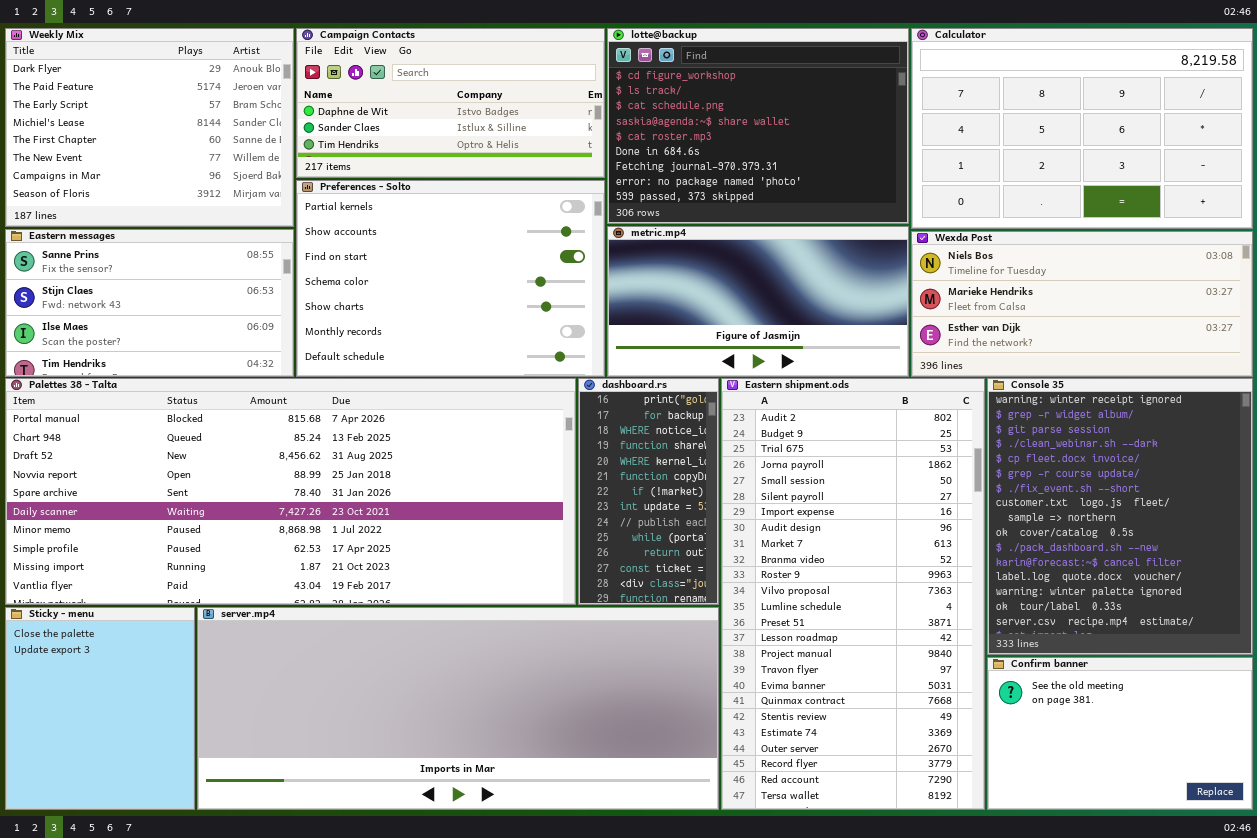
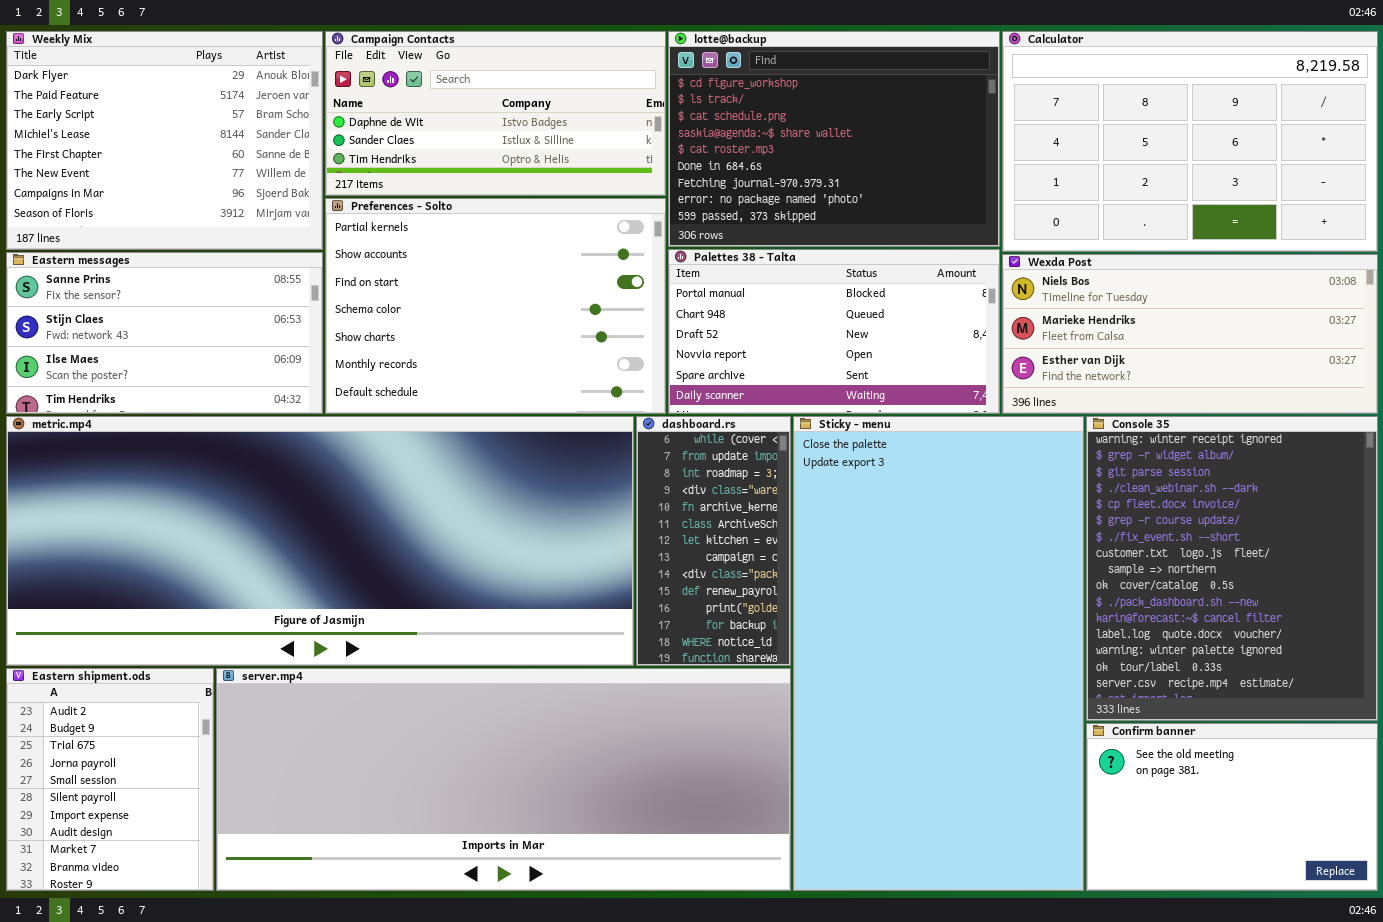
metric.mp4: [607,226,909,377] -> [6,416,634,666], moved, resized
Palettes 38 - Talta: [5,378,576,605] -> [668,249,1000,414], moved, resized
dashboard.rs: [578,378,719,605] -> [636,416,791,666], scrolled up 10 rows
Eastern shipment.ods: [721,378,985,810] -> [6,668,214,891], moved, resized
Sticky - menu: [5,607,195,810] -> [793,416,1084,891], moved, resized

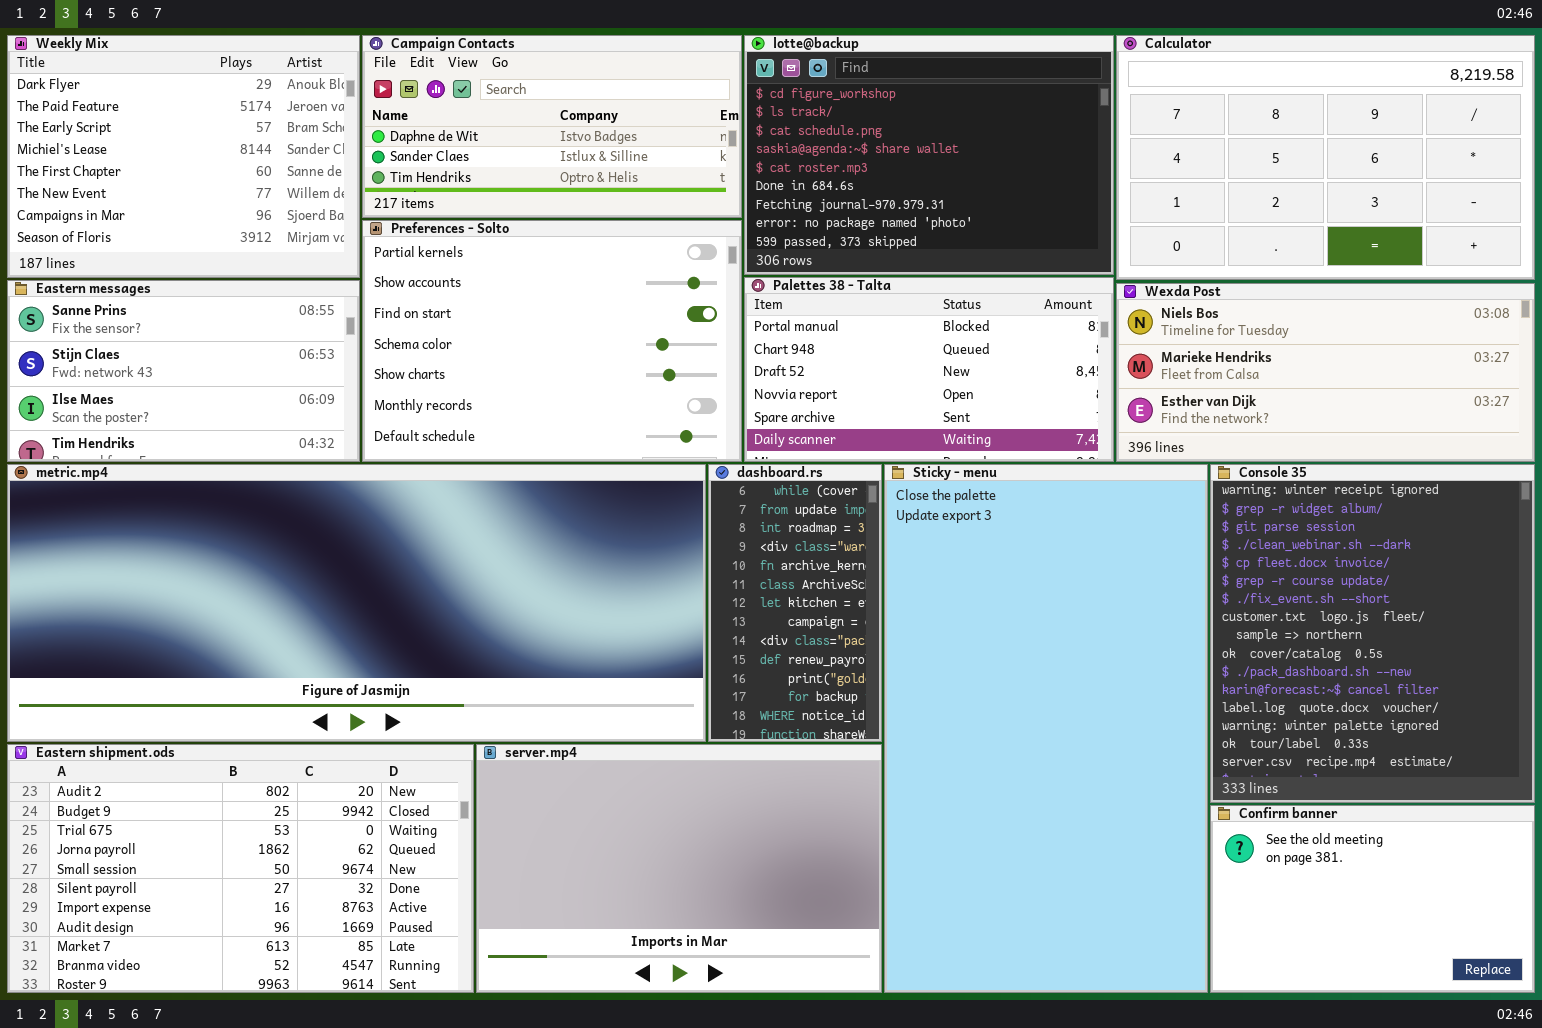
Eastern shipment.ods: [6,668,214,891] -> [7,744,474,993], resized
server.mp4: [216,668,791,891] -> [476,744,882,993], resized

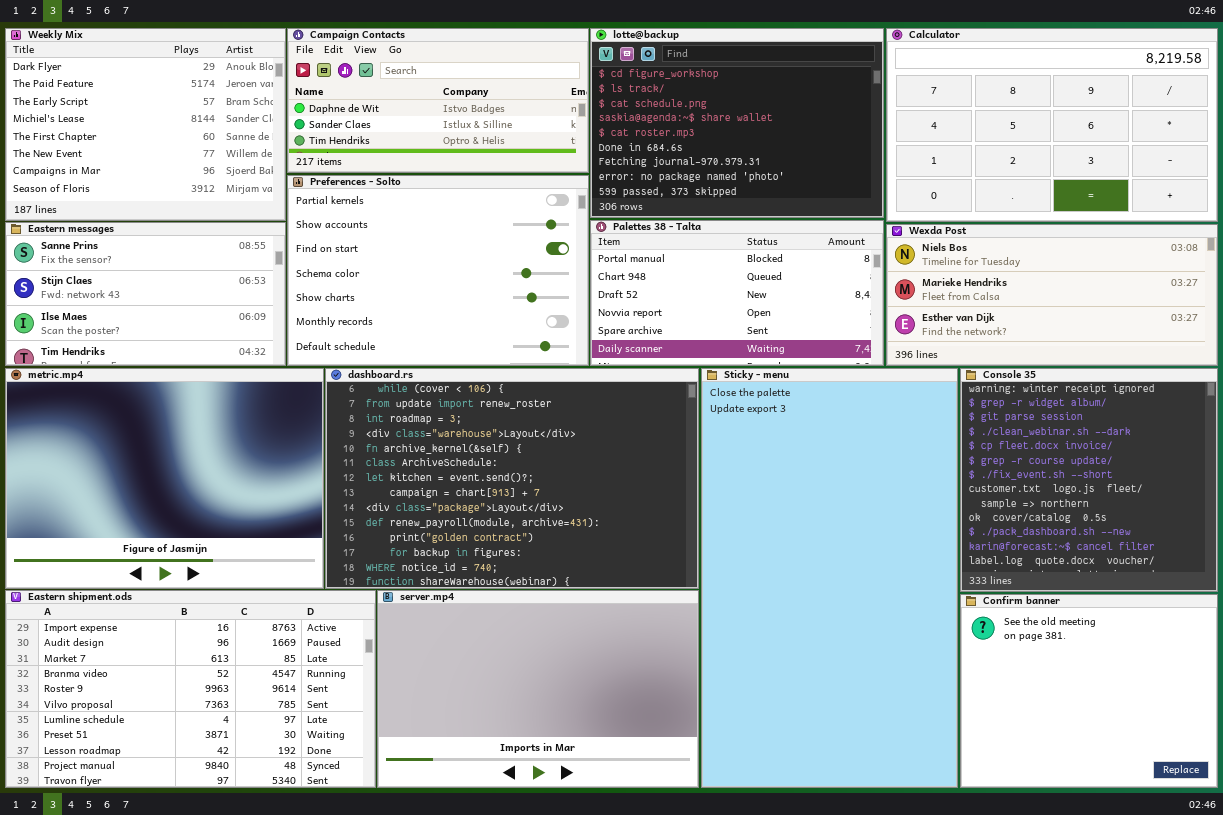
metric.mp4: [7,464,706,742] -> [5,368,324,589], resized
dashboard.rs: [708,464,882,742] -> [325,368,699,589], resized
Console 35: [1210,464,1535,803] -> [960,368,1218,592], resized
Eastern shipment.ods: [7,744,474,993] -> [5,590,376,788], scrolled down 6 rows
Confirm banner: [1210,805,1535,993] -> [960,594,1218,788], resized

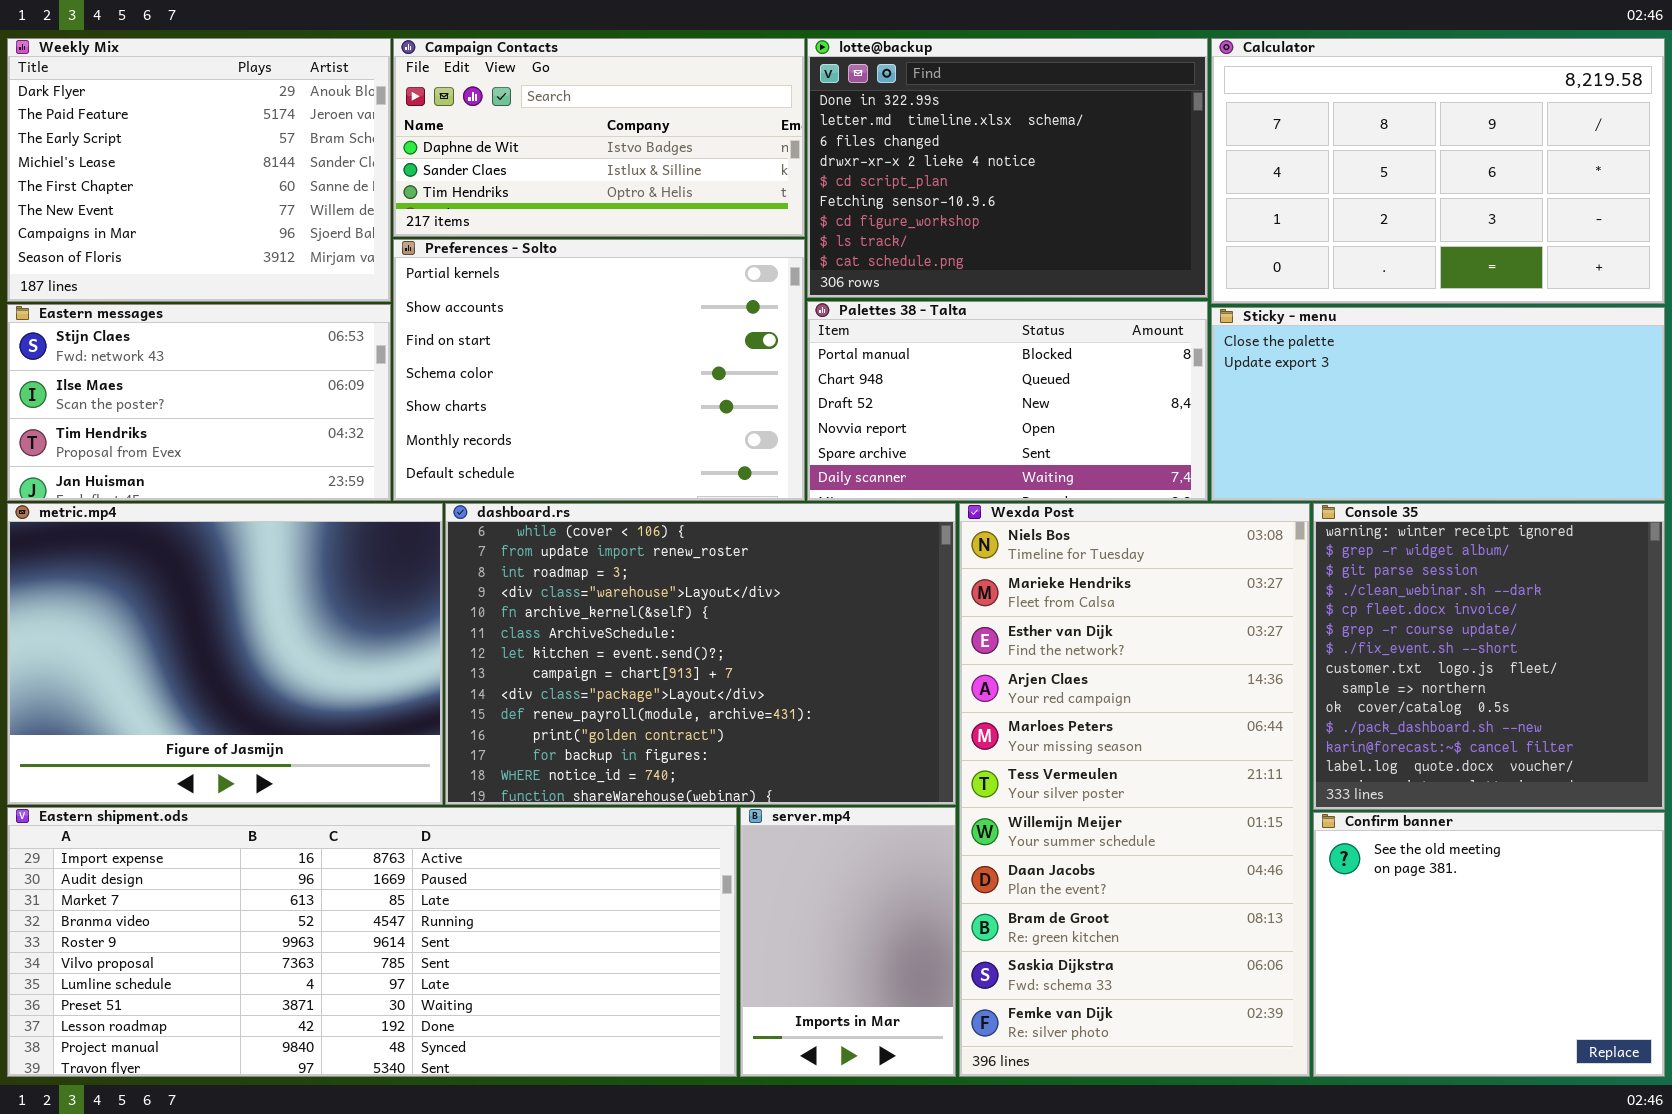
lotte@backup: [590,28,884,218] -> [807,38,1208,298], scrolled up 6 rows
Eastern messages: [5,222,286,366] -> [7,304,391,501], scrolled down 1 row
Wexda Post: [886,224,1218,366] -> [959,503,1310,1077], moved, resized
Sticky - menu: [701,368,958,788] -> [1211,307,1665,501], moved, resized
Eastern shipment.ods: [5,590,376,788] -> [7,807,737,1077], resized
server.mp4: [377,590,699,788] -> [740,807,956,1077], resized

